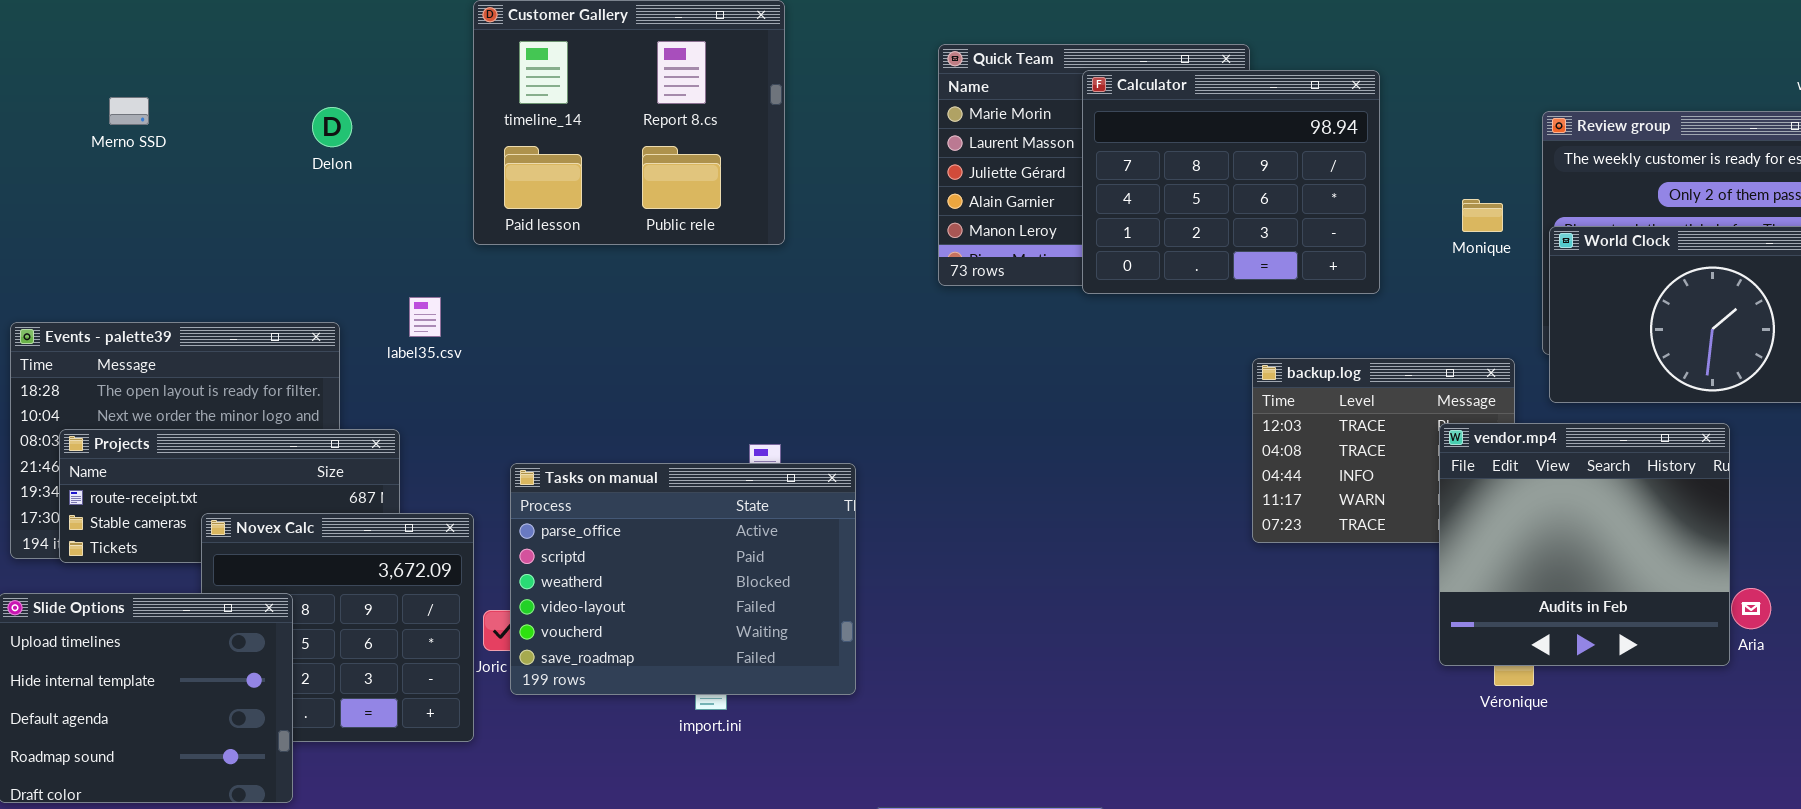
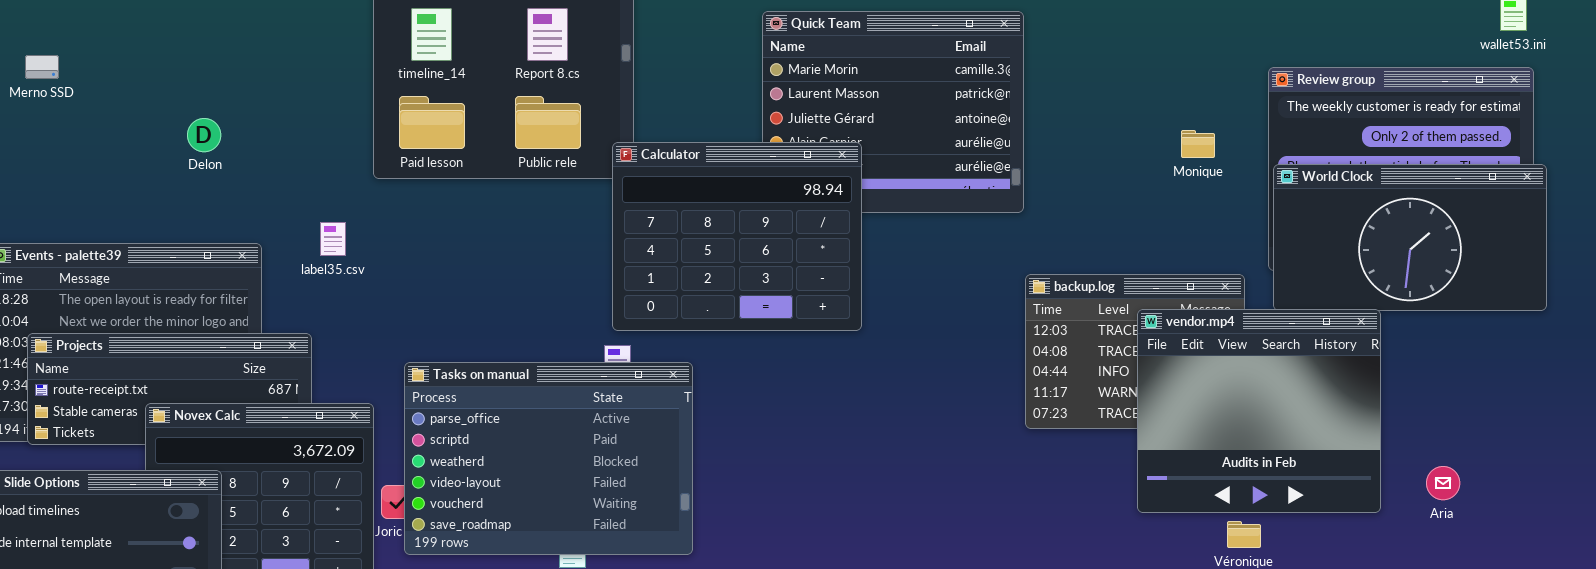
Calculator: [1082,70,1380,294] -> [612,142,862,331], moved
Merno SSD: [109,97,149,125] -> [25,55,59,79], moved
Delon: [312,107,352,147] -> [187,118,221,152], moved
Monique: [1462,199,1503,232] -> [1181,130,1215,158], moved
vendor.mp4: [1439,423,1730,666] -> [1137,309,1381,513], moved

